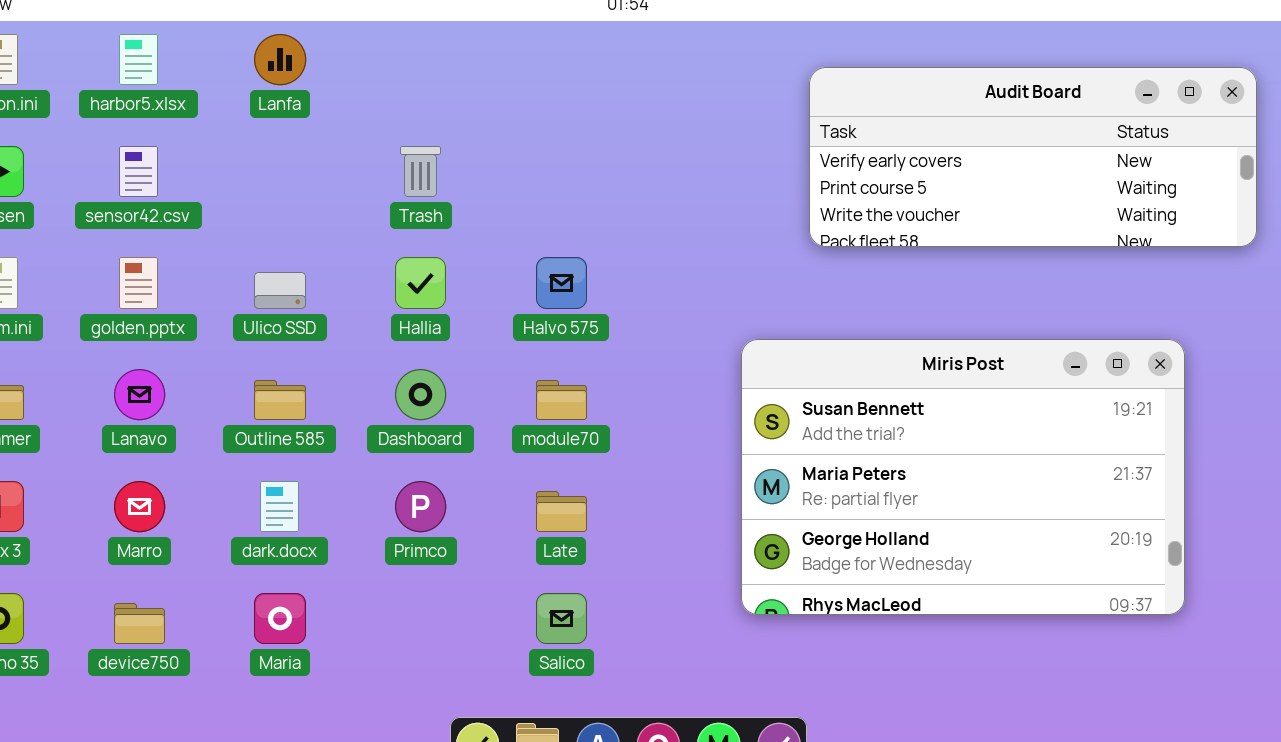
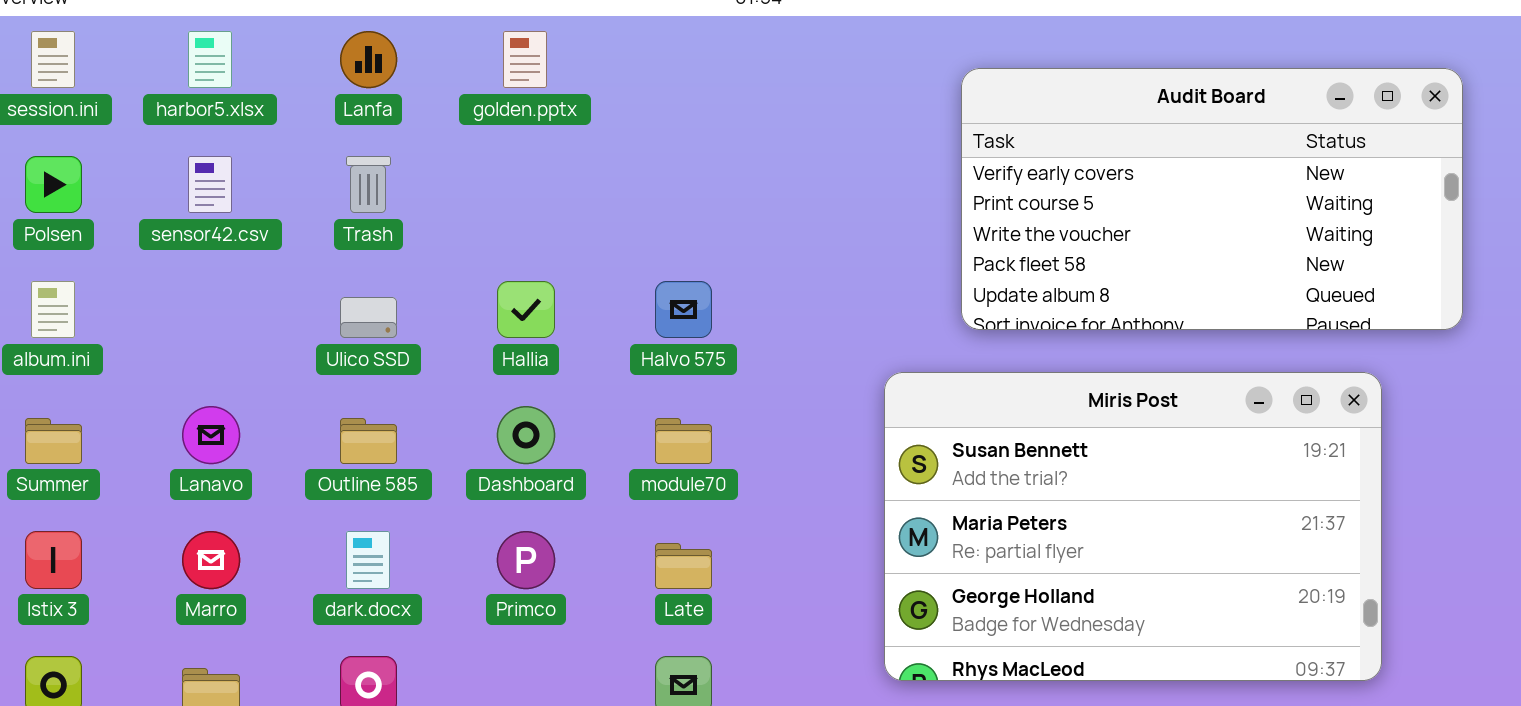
Audit Board: [809,67,1257,247] -> [961,68,1463,330], resized
Trash: [400,146,441,197] -> [346,156,391,213], moved
golden.pptx: [119,257,158,309] -> [503,31,547,88], moved

